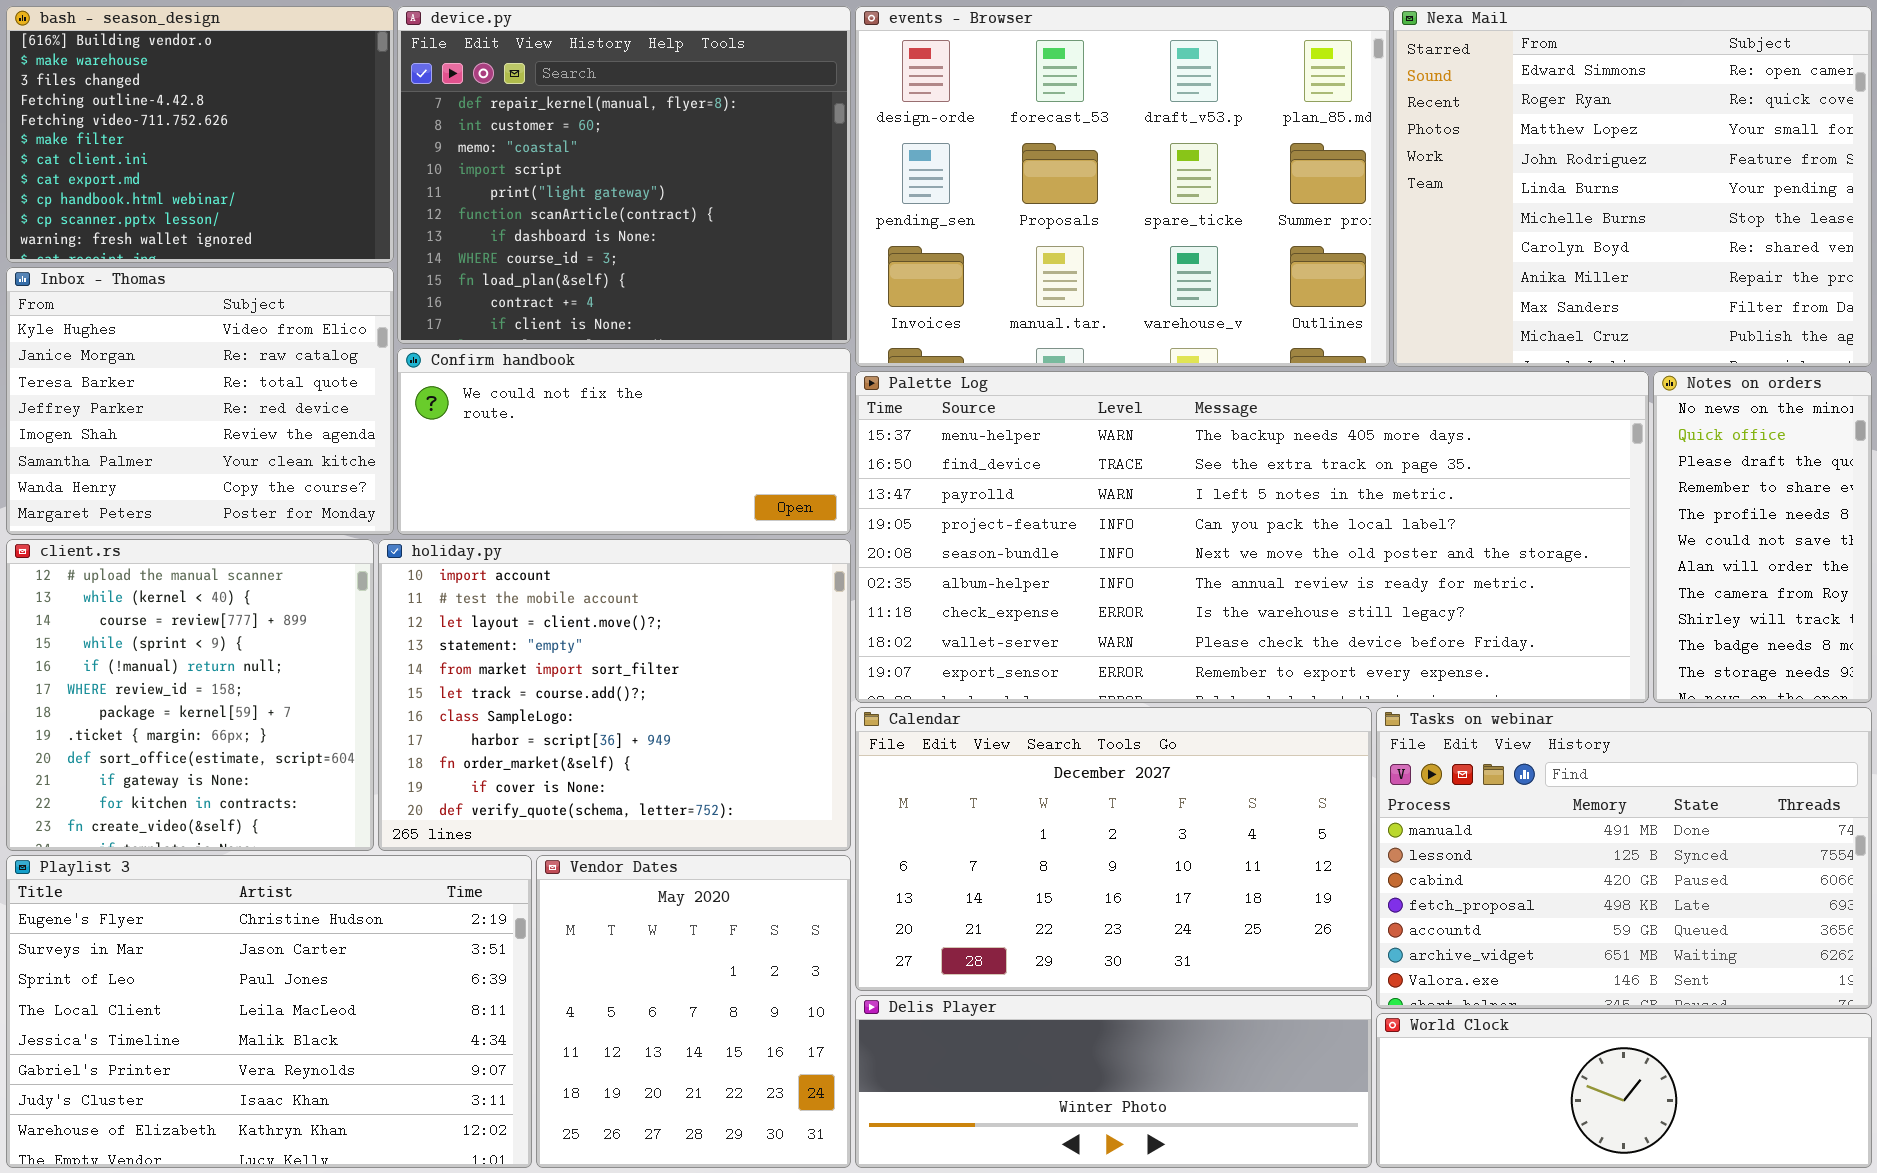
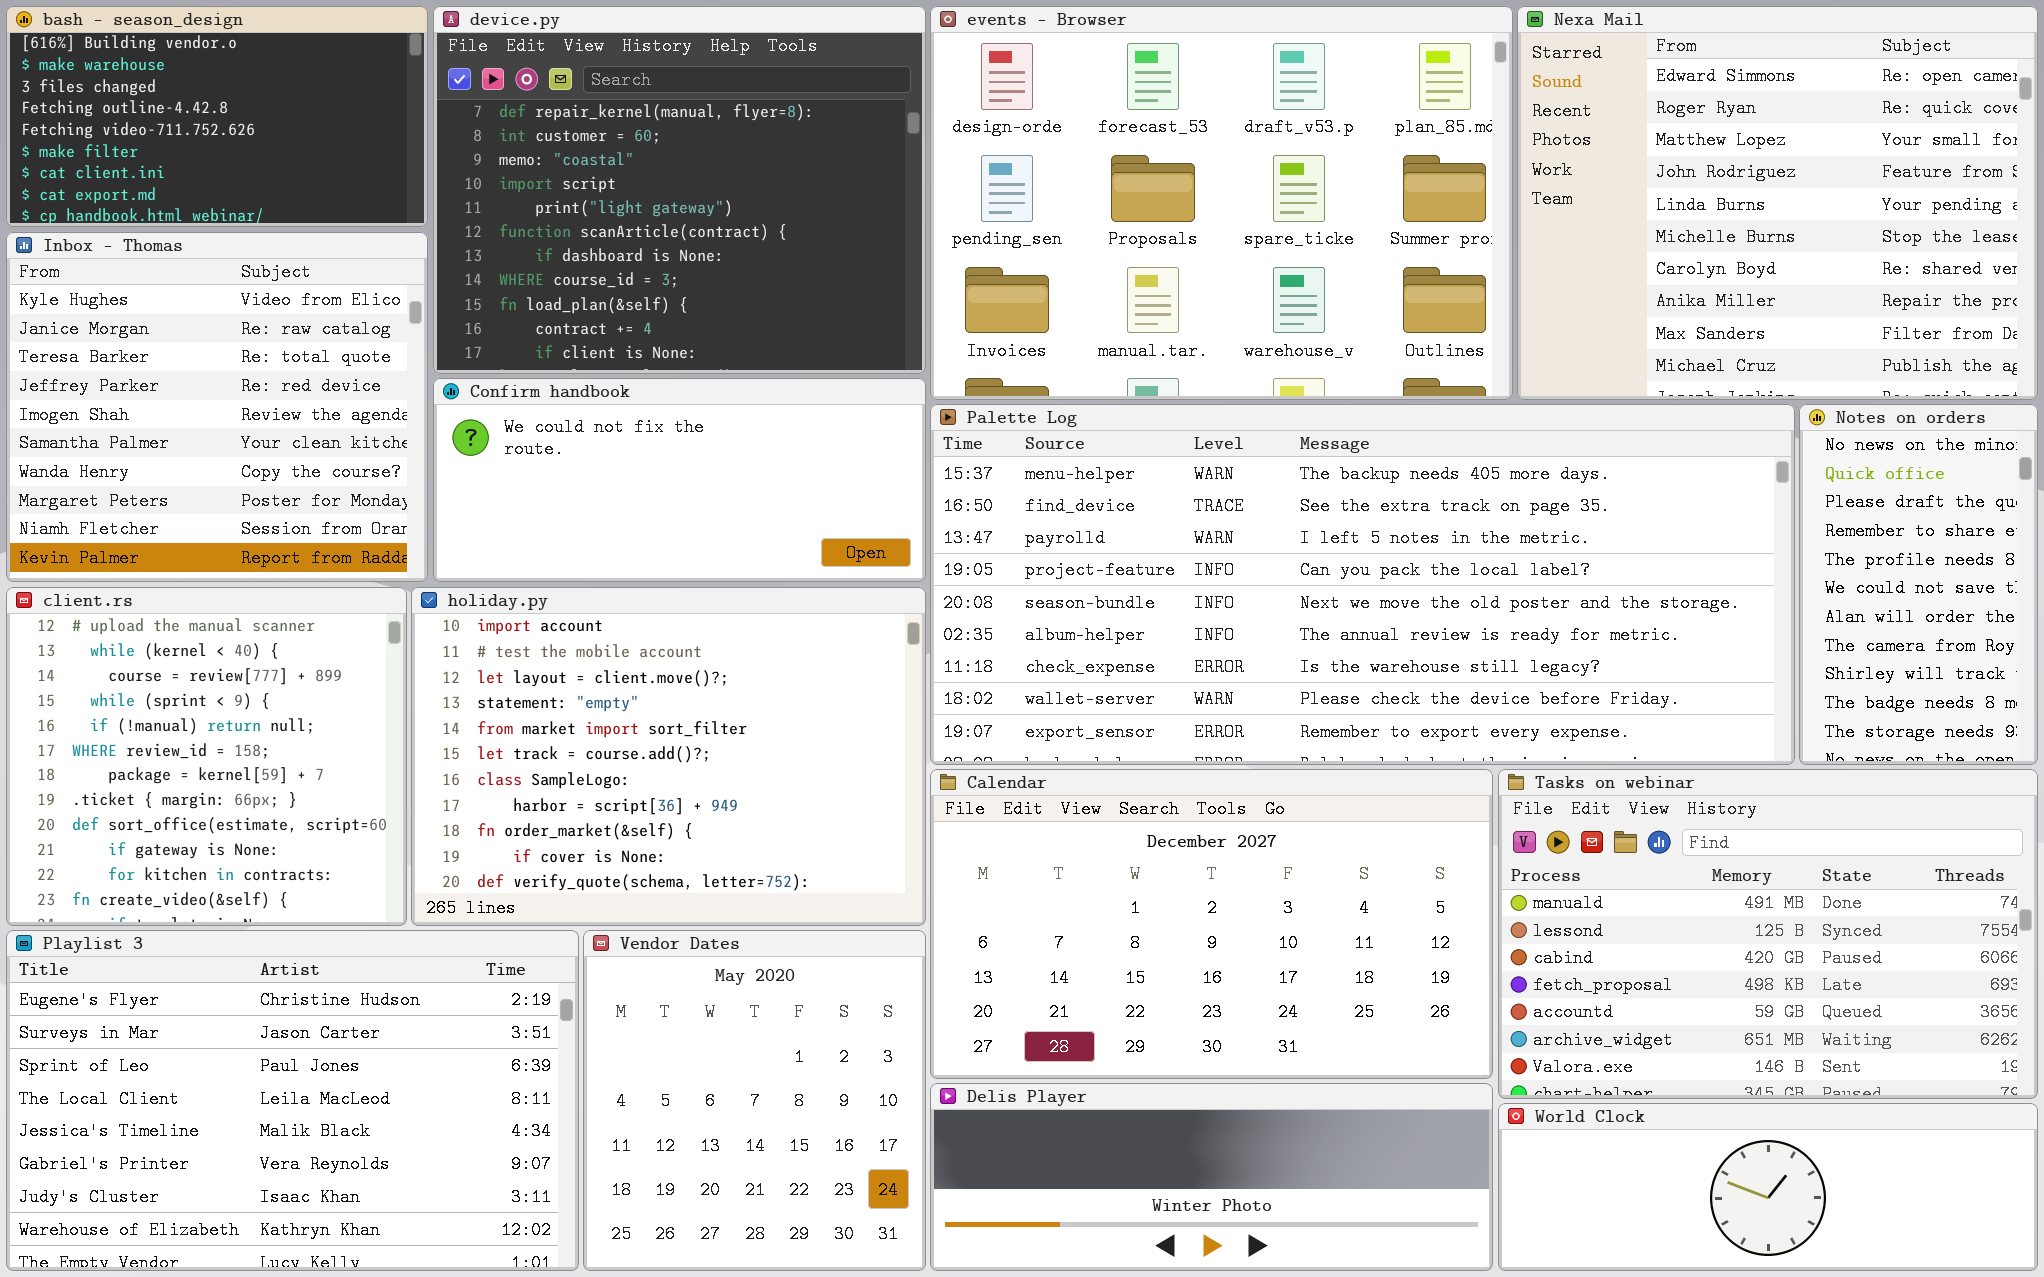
bash - season_design: [6,6,394,263] -> [6,6,428,227], resized
Inbox - Thomas: [6,267,394,535] -> [6,232,428,582], resized

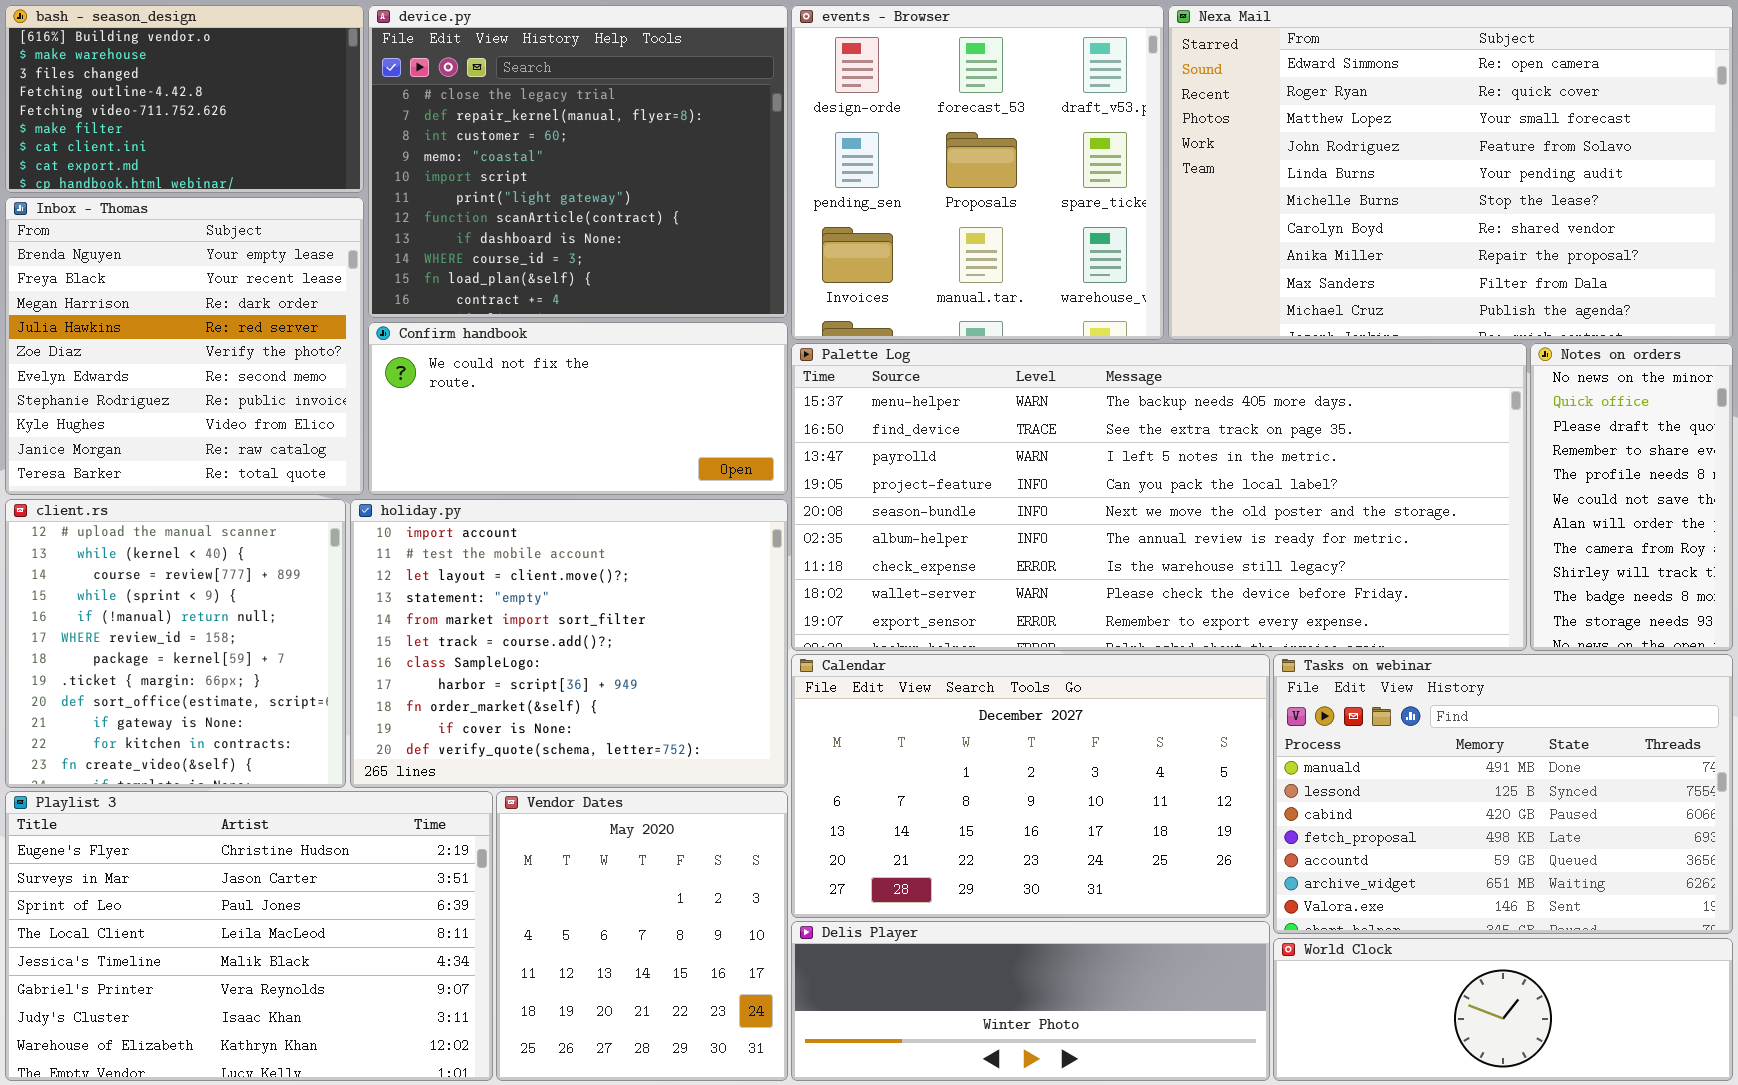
device.py: [433,6,926,374] -> [368,5,788,318], scrolled up 1 row
events - Browser: [930,6,1513,400] -> [791,5,1164,340], resized
Nexa Mail: [1517,6,2038,400] -> [1168,5,1733,340], resized
Inbox - Thomas: [6,232,428,582] -> [5,197,364,495], scrolled up 7 rows

